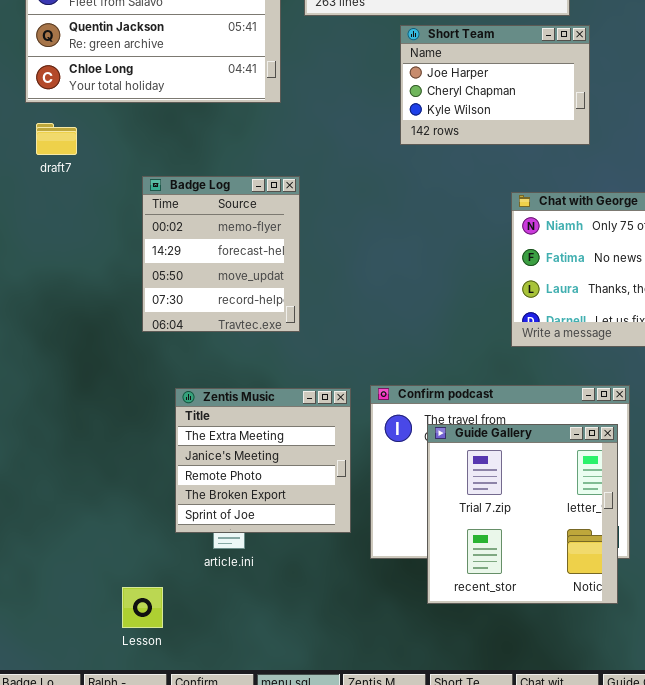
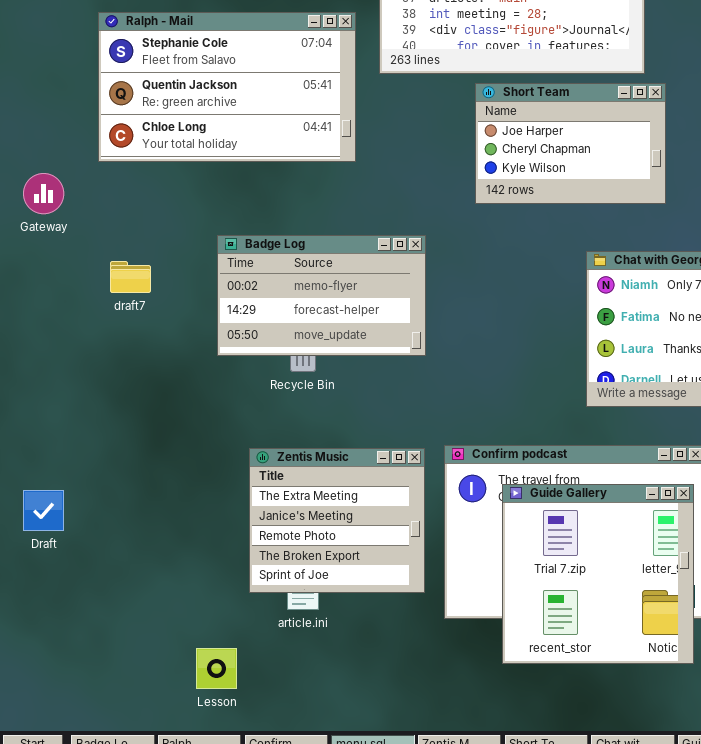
draft7: [36,123,77,155] -> [110,261,151,293], moved
Badge Log: [142,176,300,332] -> [217,235,426,356], resized

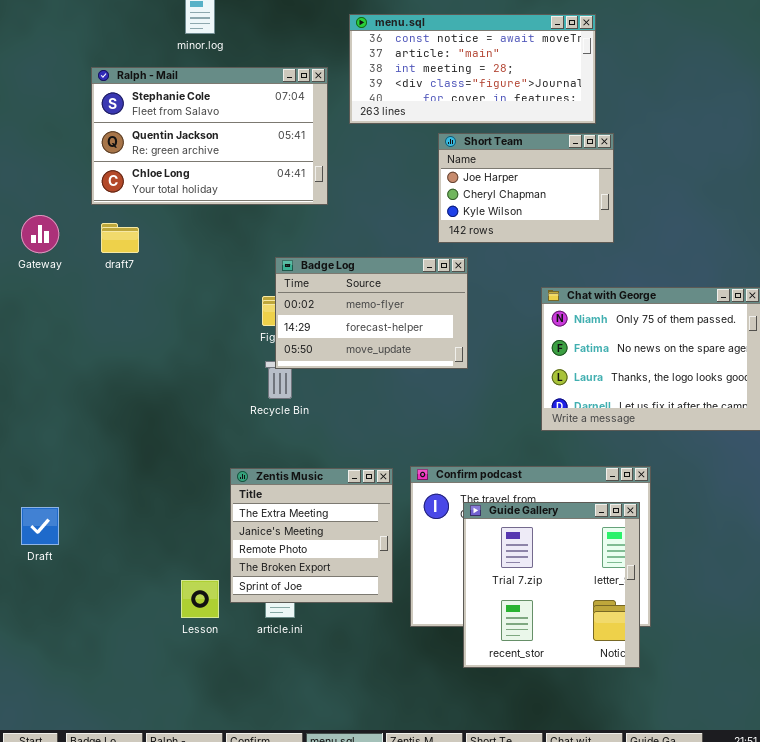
Badge Log: [217,235,426,356] -> [275,257,468,369], moved
draft7: [110,261,151,293] -> [101,223,139,253], moved
Lesson: [196,648,237,689] -> [181,580,219,618], moved

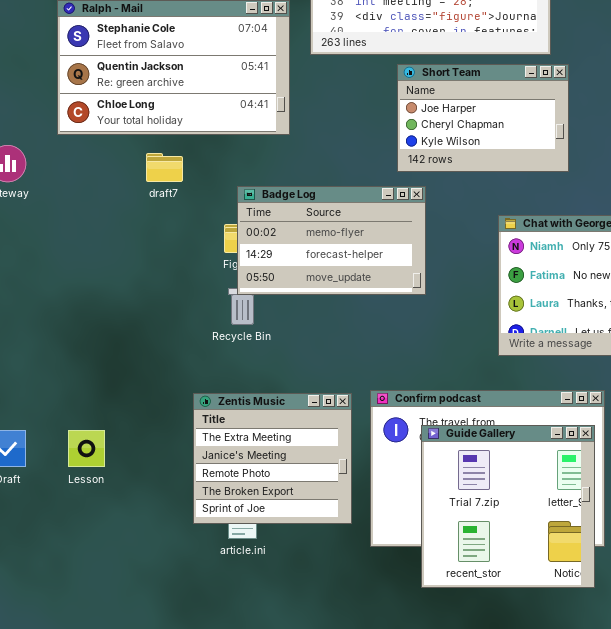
draft7: [101,223,139,253] -> [146,153,183,182], moved
Lesson: [181,580,219,618] -> [68,430,105,467], moved

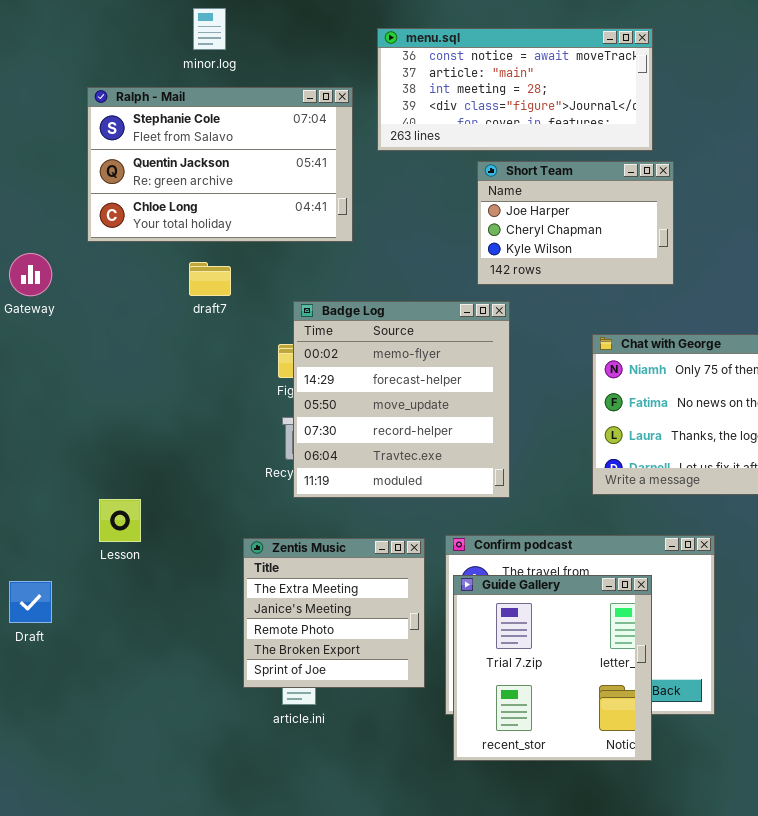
Badge Log: [237,186,426,295] -> [293,301,510,498], resized
Guide Gallery: [421,425,595,588] -> [453,575,652,761], moved
Lesson: [68,430,105,467] -> [99,499,141,542], moved

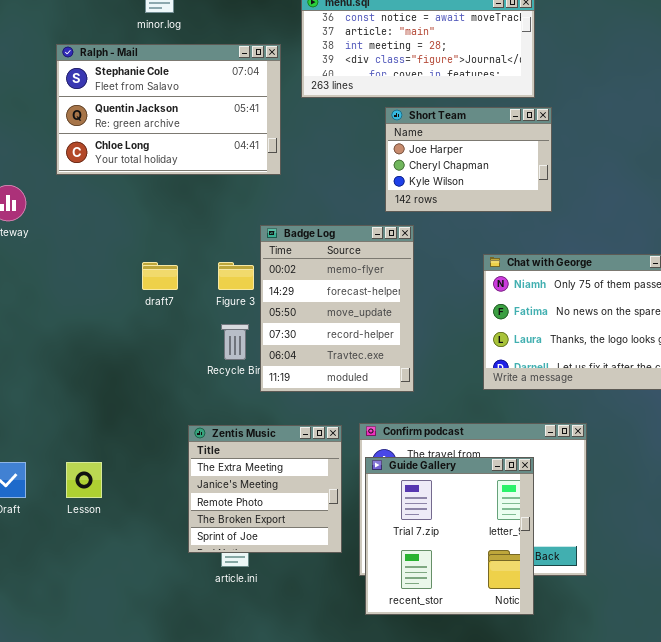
draft7: [189,262,231,296] -> [142,262,178,290], moved
Badge Log: [293,301,510,498] -> [260,225,414,392], resized
Lesson: [99,499,141,542] -> [66,462,102,498], moved

